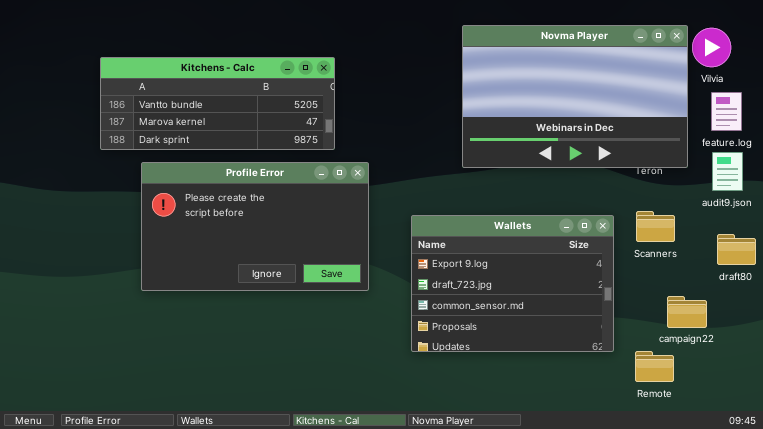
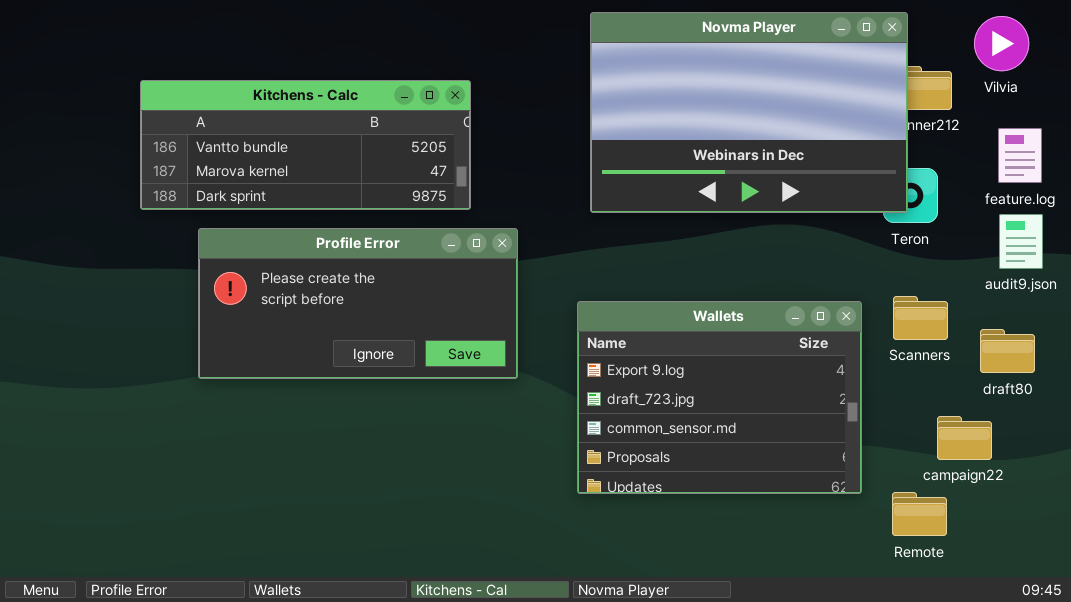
Novma Player: [462,25,688,168] -> [590,12,908,213], moved
Vilvia: [692,28,731,67] -> [974,16,1029,71], moved
Profile Error: [141,162,369,291] -> [198,228,518,379], resized
draft80: [717,234,756,265] -> [980,329,1035,373], moved

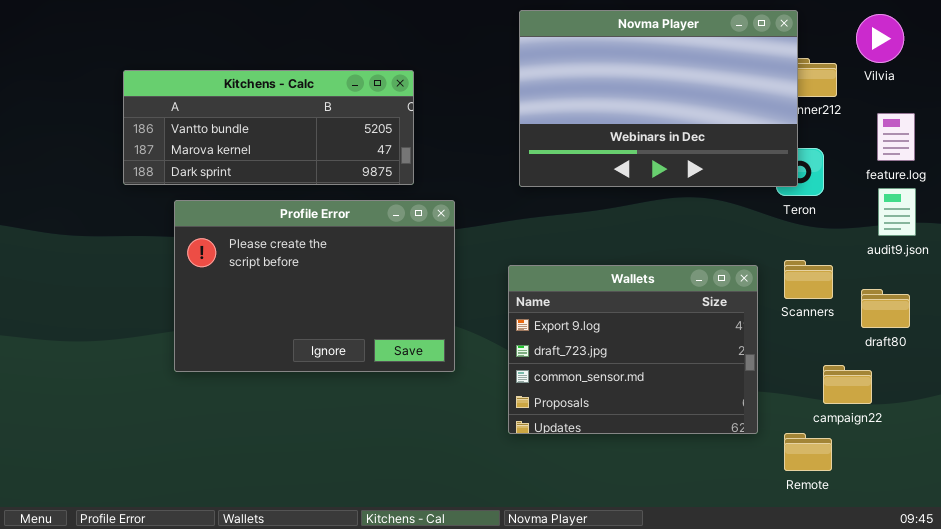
Profile Error: [198,228,518,379] -> [174,200,455,372], resized

